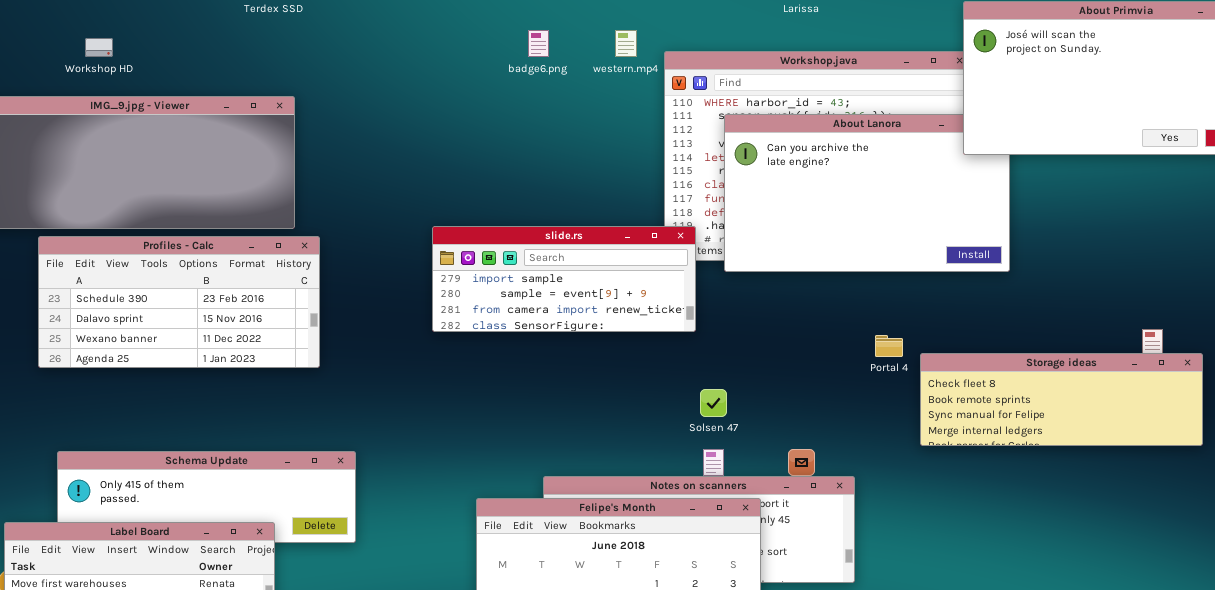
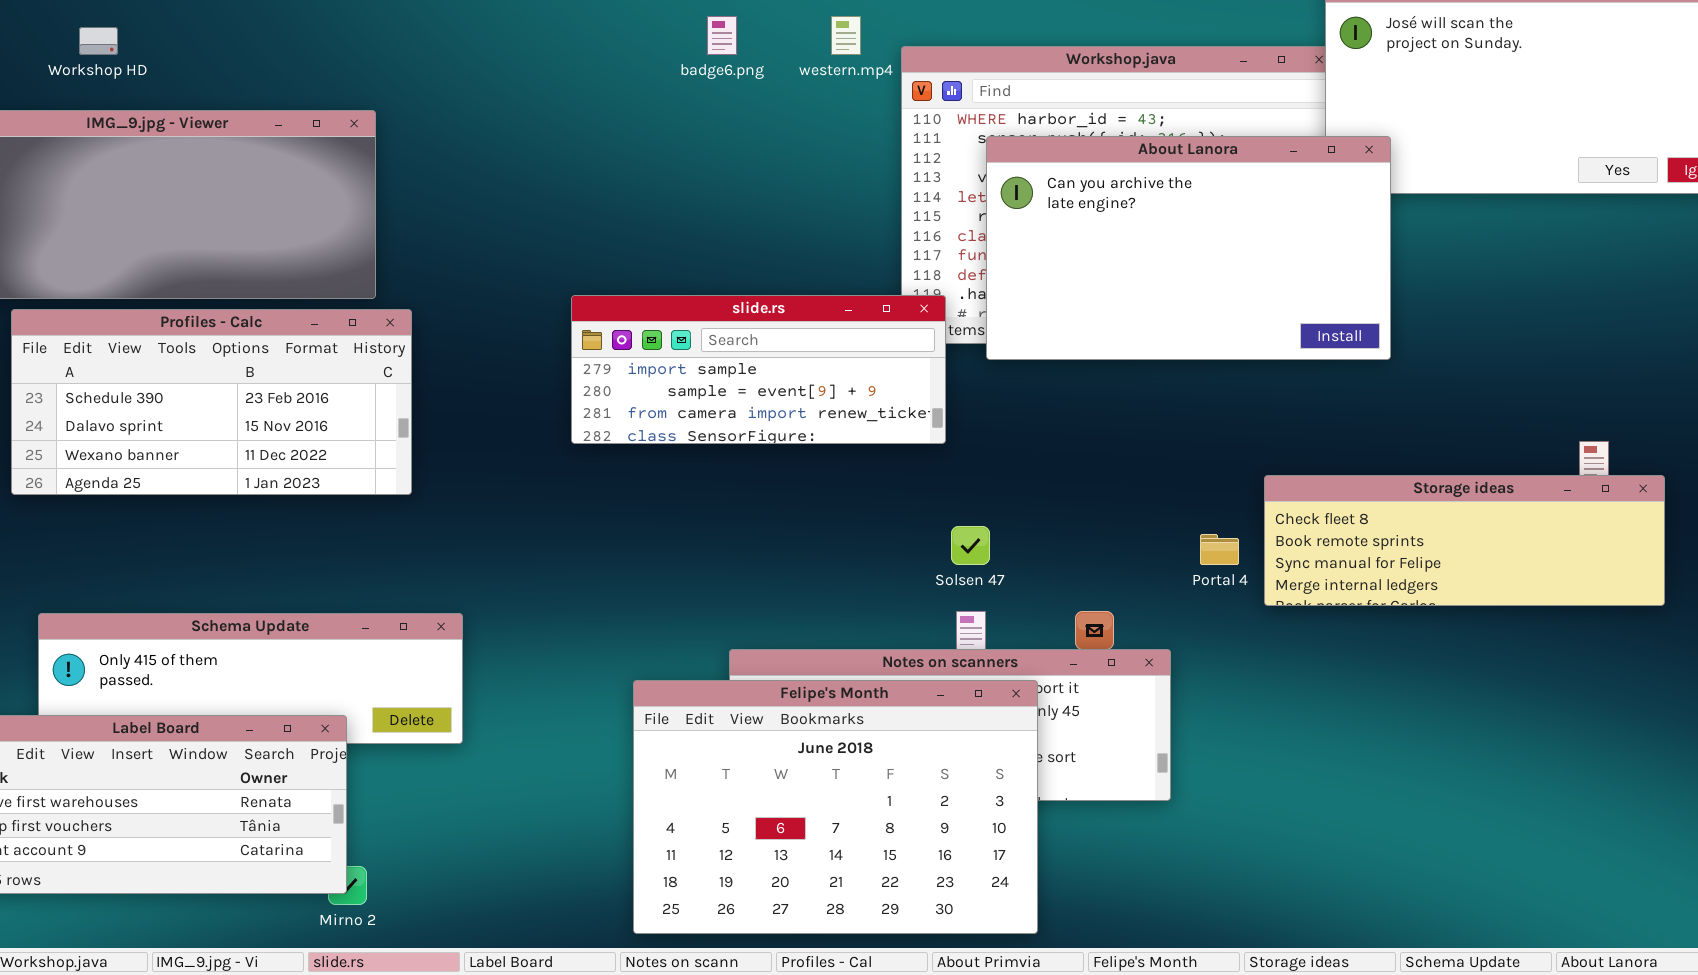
About Lanora: [724,114,1010,272] -> [986,136,1391,360], raised
Portal 4: [875,335,903,357] -> [1200,534,1239,565], moved

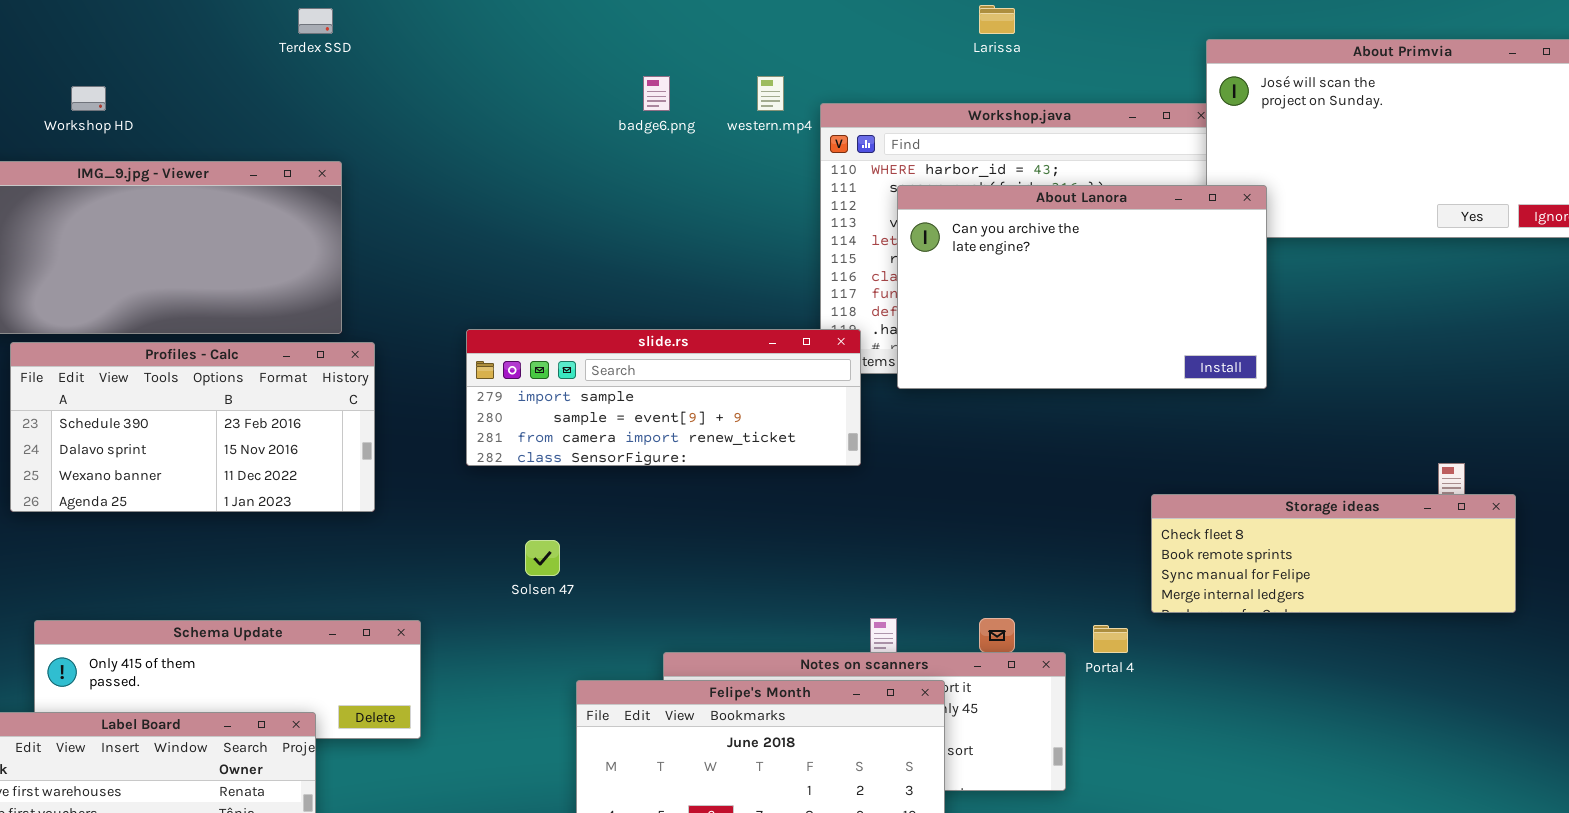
slide.rs: [571,295,946,444] -> [466,329,861,466], resized
Solsen 47: [951,526,990,565] -> [525,540,560,576], moved
Portal 4: [1200,534,1239,565] -> [1093,625,1128,653], moved

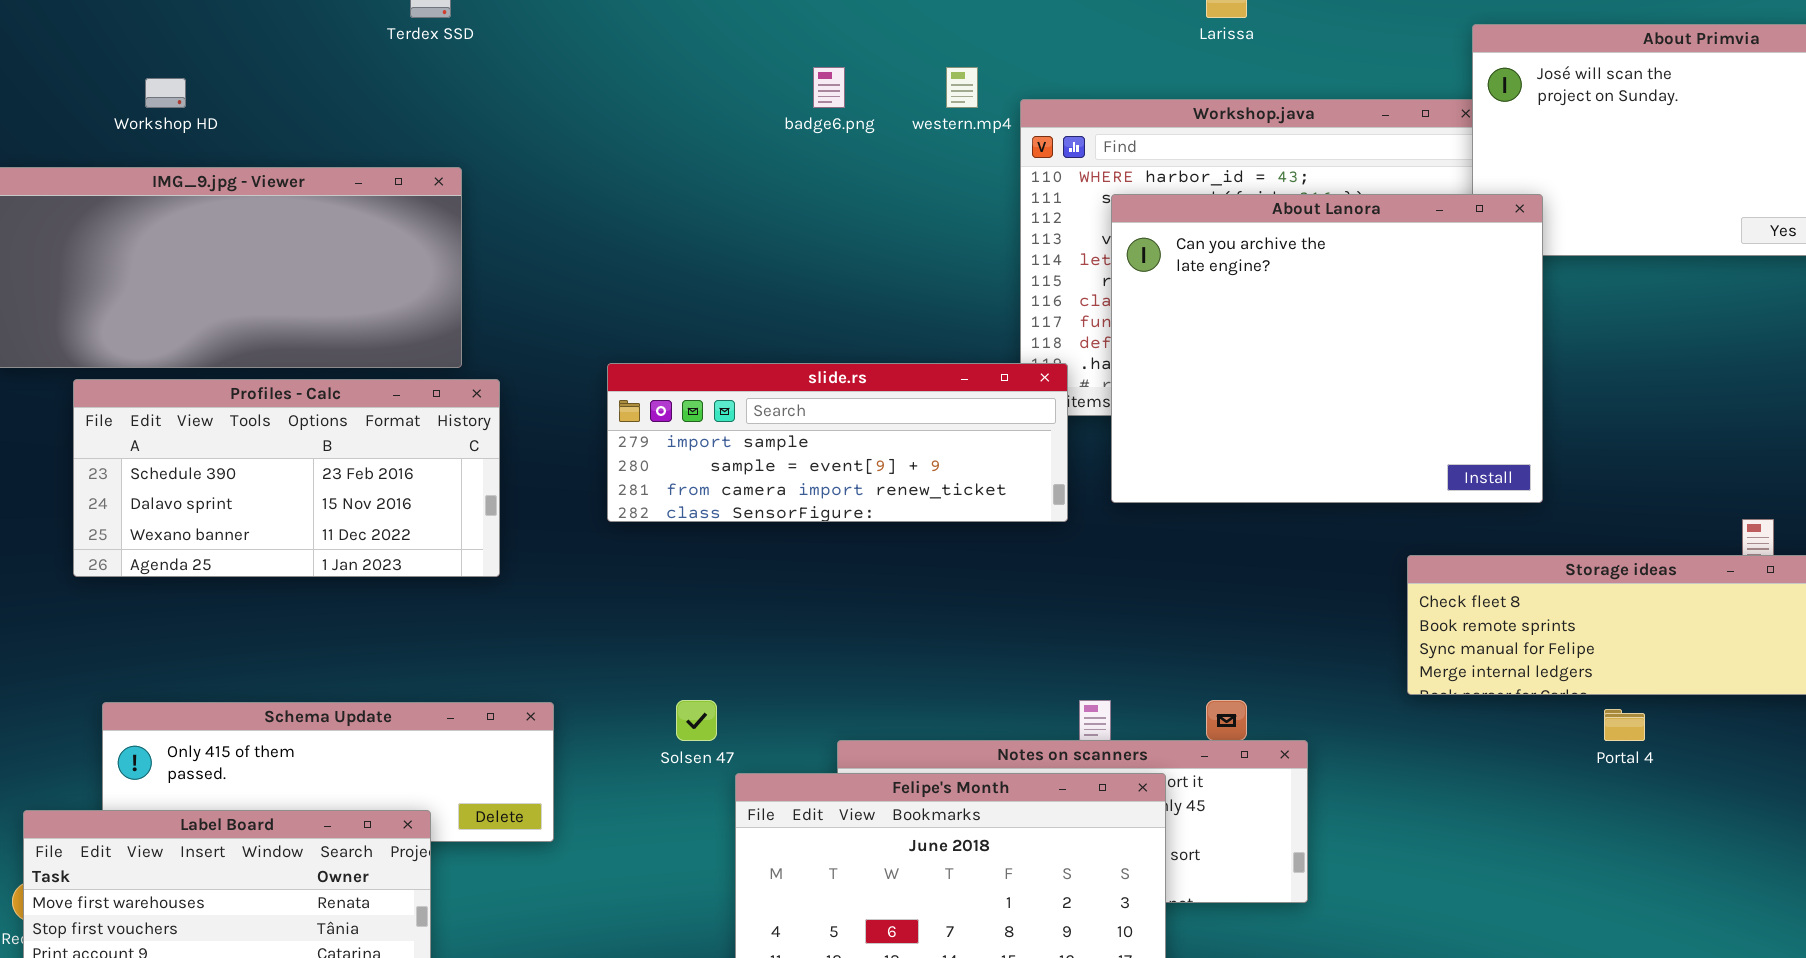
About Lanora: [897,185,1267,389] -> [1111,194,1543,503], resized
Solsen 47: [525,540,560,576] -> [676,700,717,741], moved
Portal 4: [1093,625,1128,653] -> [1604,709,1645,741], moved

